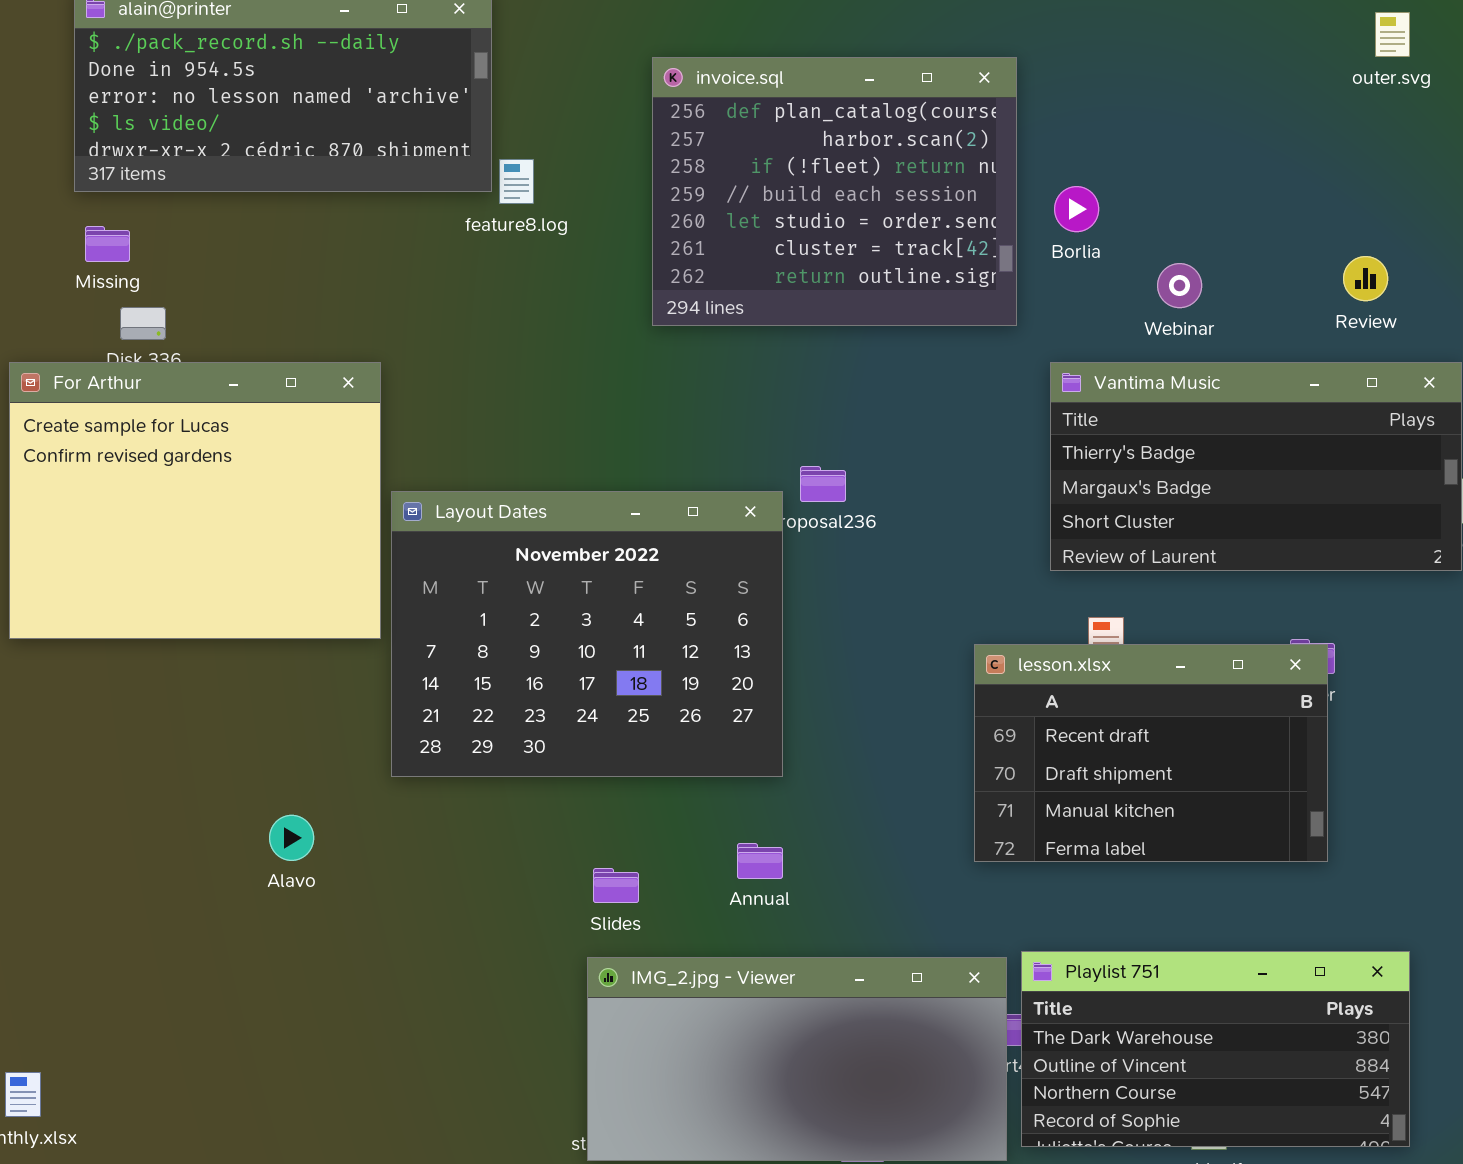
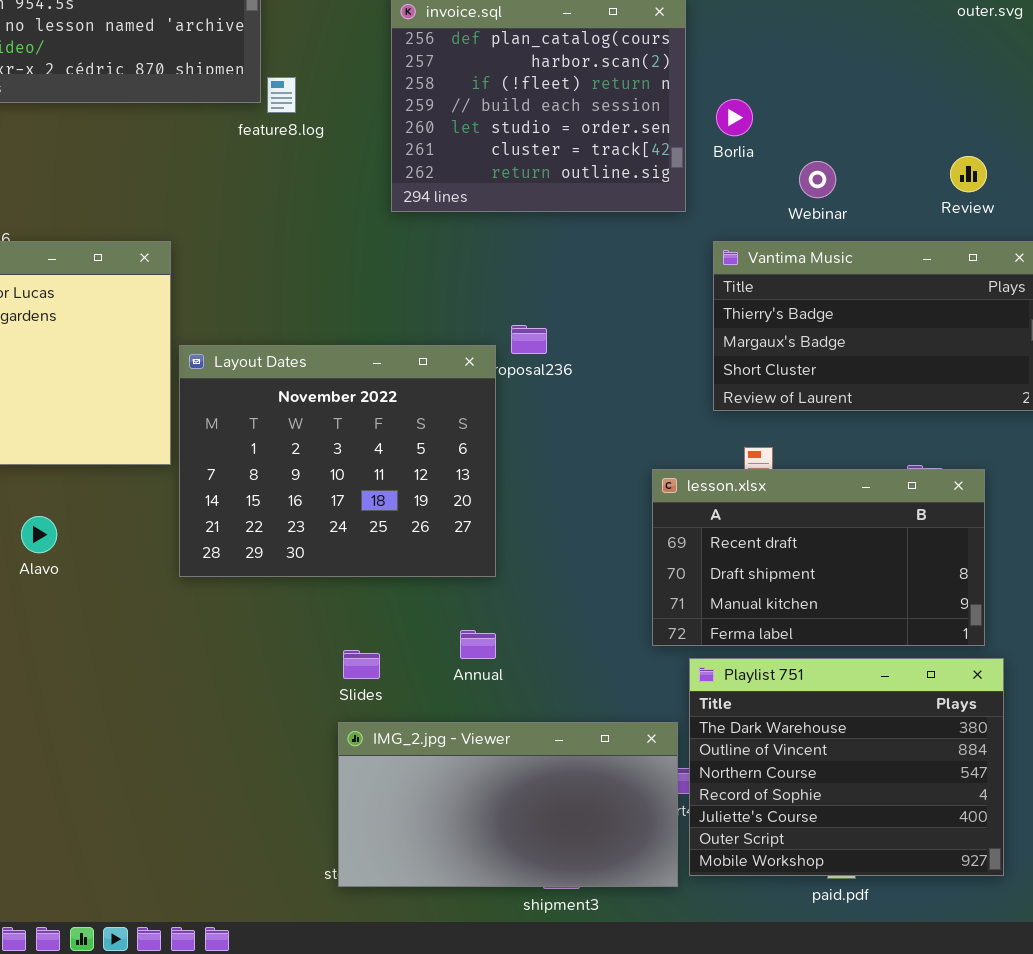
lesson.xlsx: [974,644,1328,862] -> [652,469,985,646], resized
Alavo: [269,815,314,861] -> [21,516,57,553], moved
Playlist 751: [1021,951,1410,1147] -> [689,658,1004,876], resized

